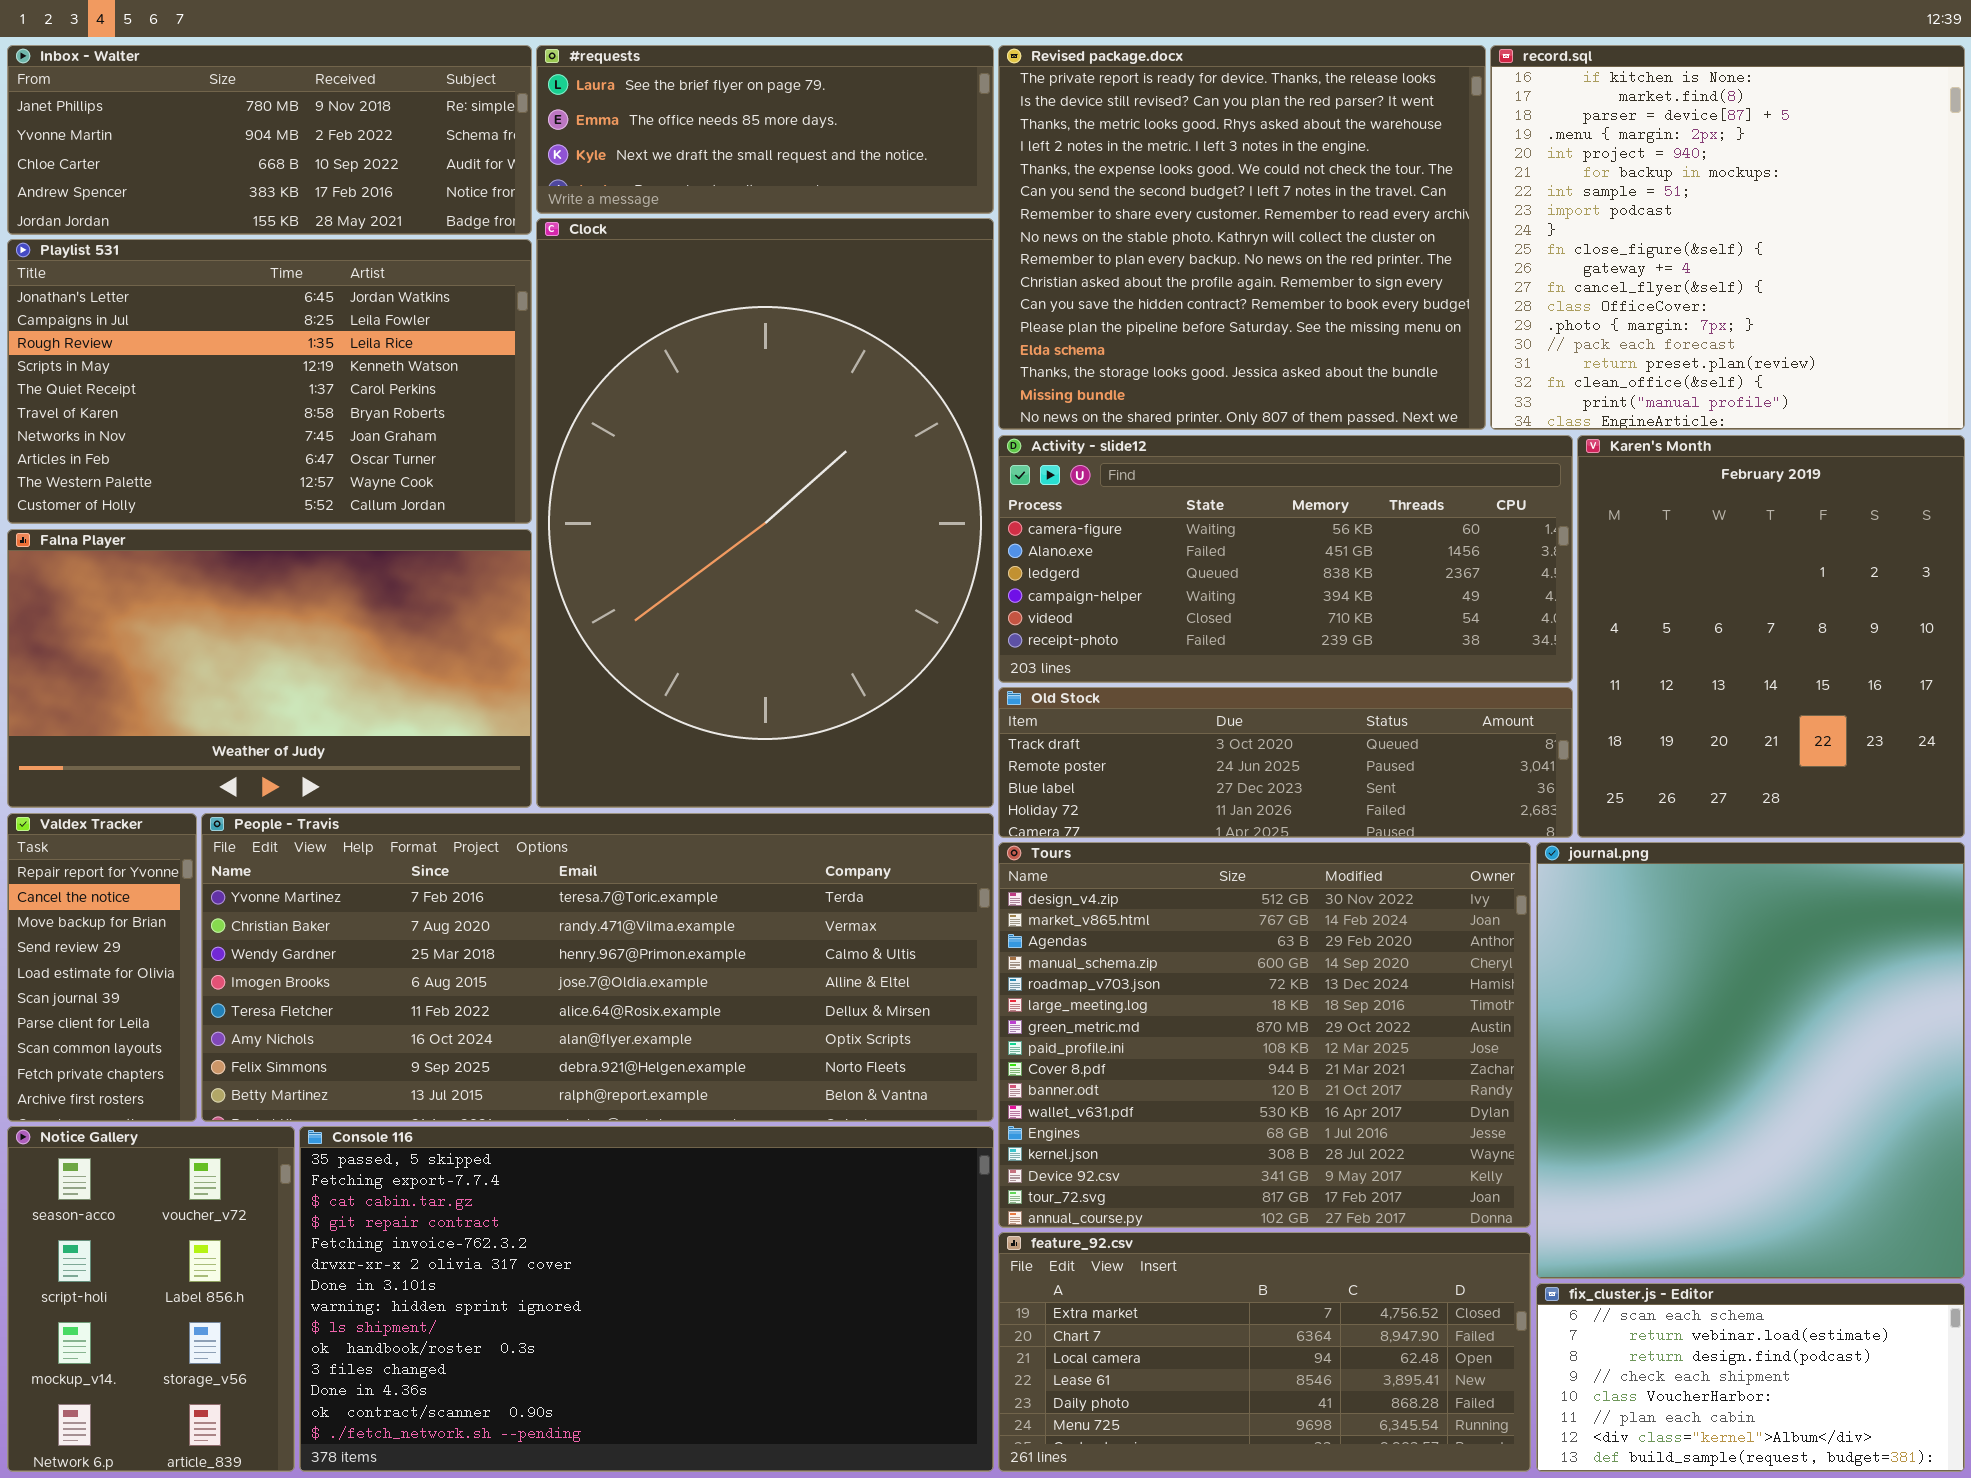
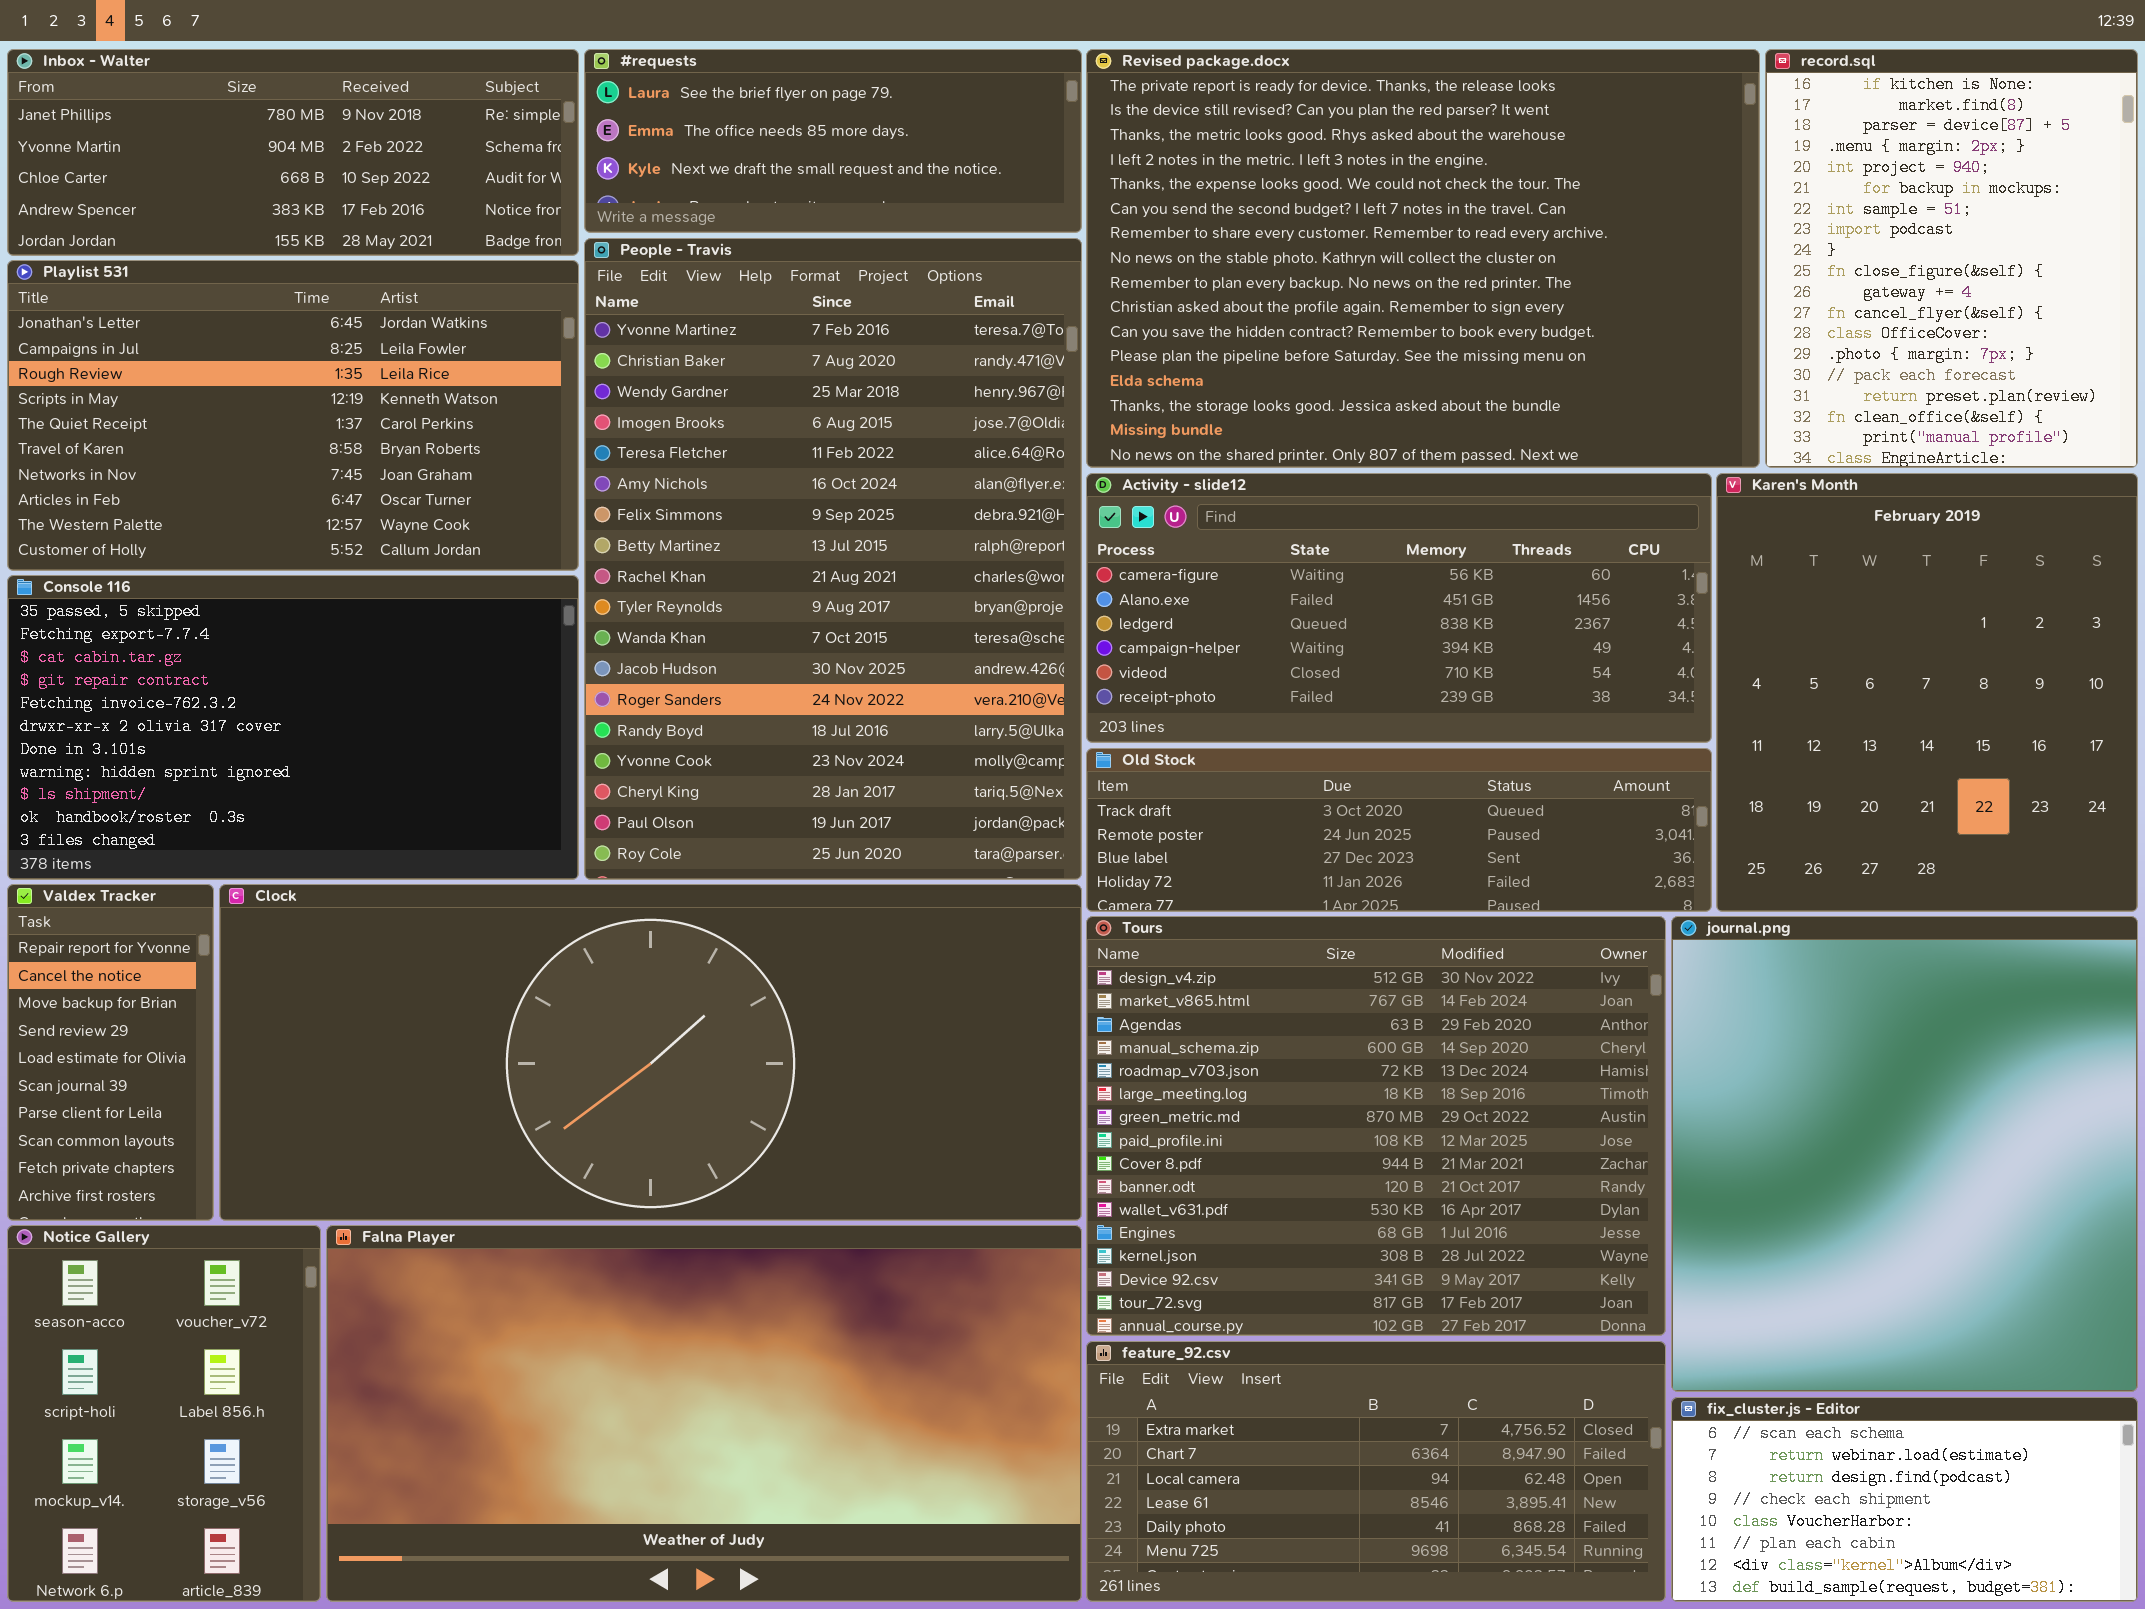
Revised package.docx: [998,45,1486,430] -> [1086,49,1760,468], resized
record.sql: [1490,45,1965,430] -> [1765,49,2138,468], resized
Clock: [536,218,994,808] -> [219,884,1082,1221], moved, resized
Falna Player: [7,529,532,808] -> [326,1225,1082,1602], moved, resized
People - Travis: [201,813,994,1122] -> [584,238,1082,880], moved, resized
Console 116: [299,1126,994,1472] -> [7,575,579,880], moved, resized

